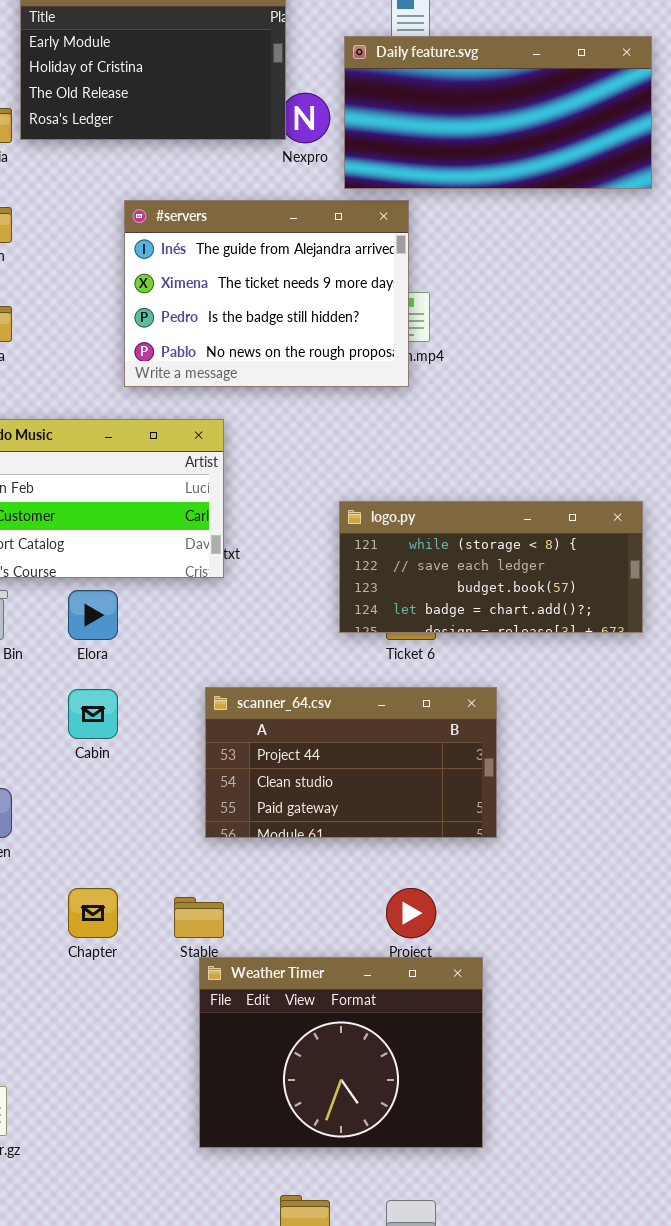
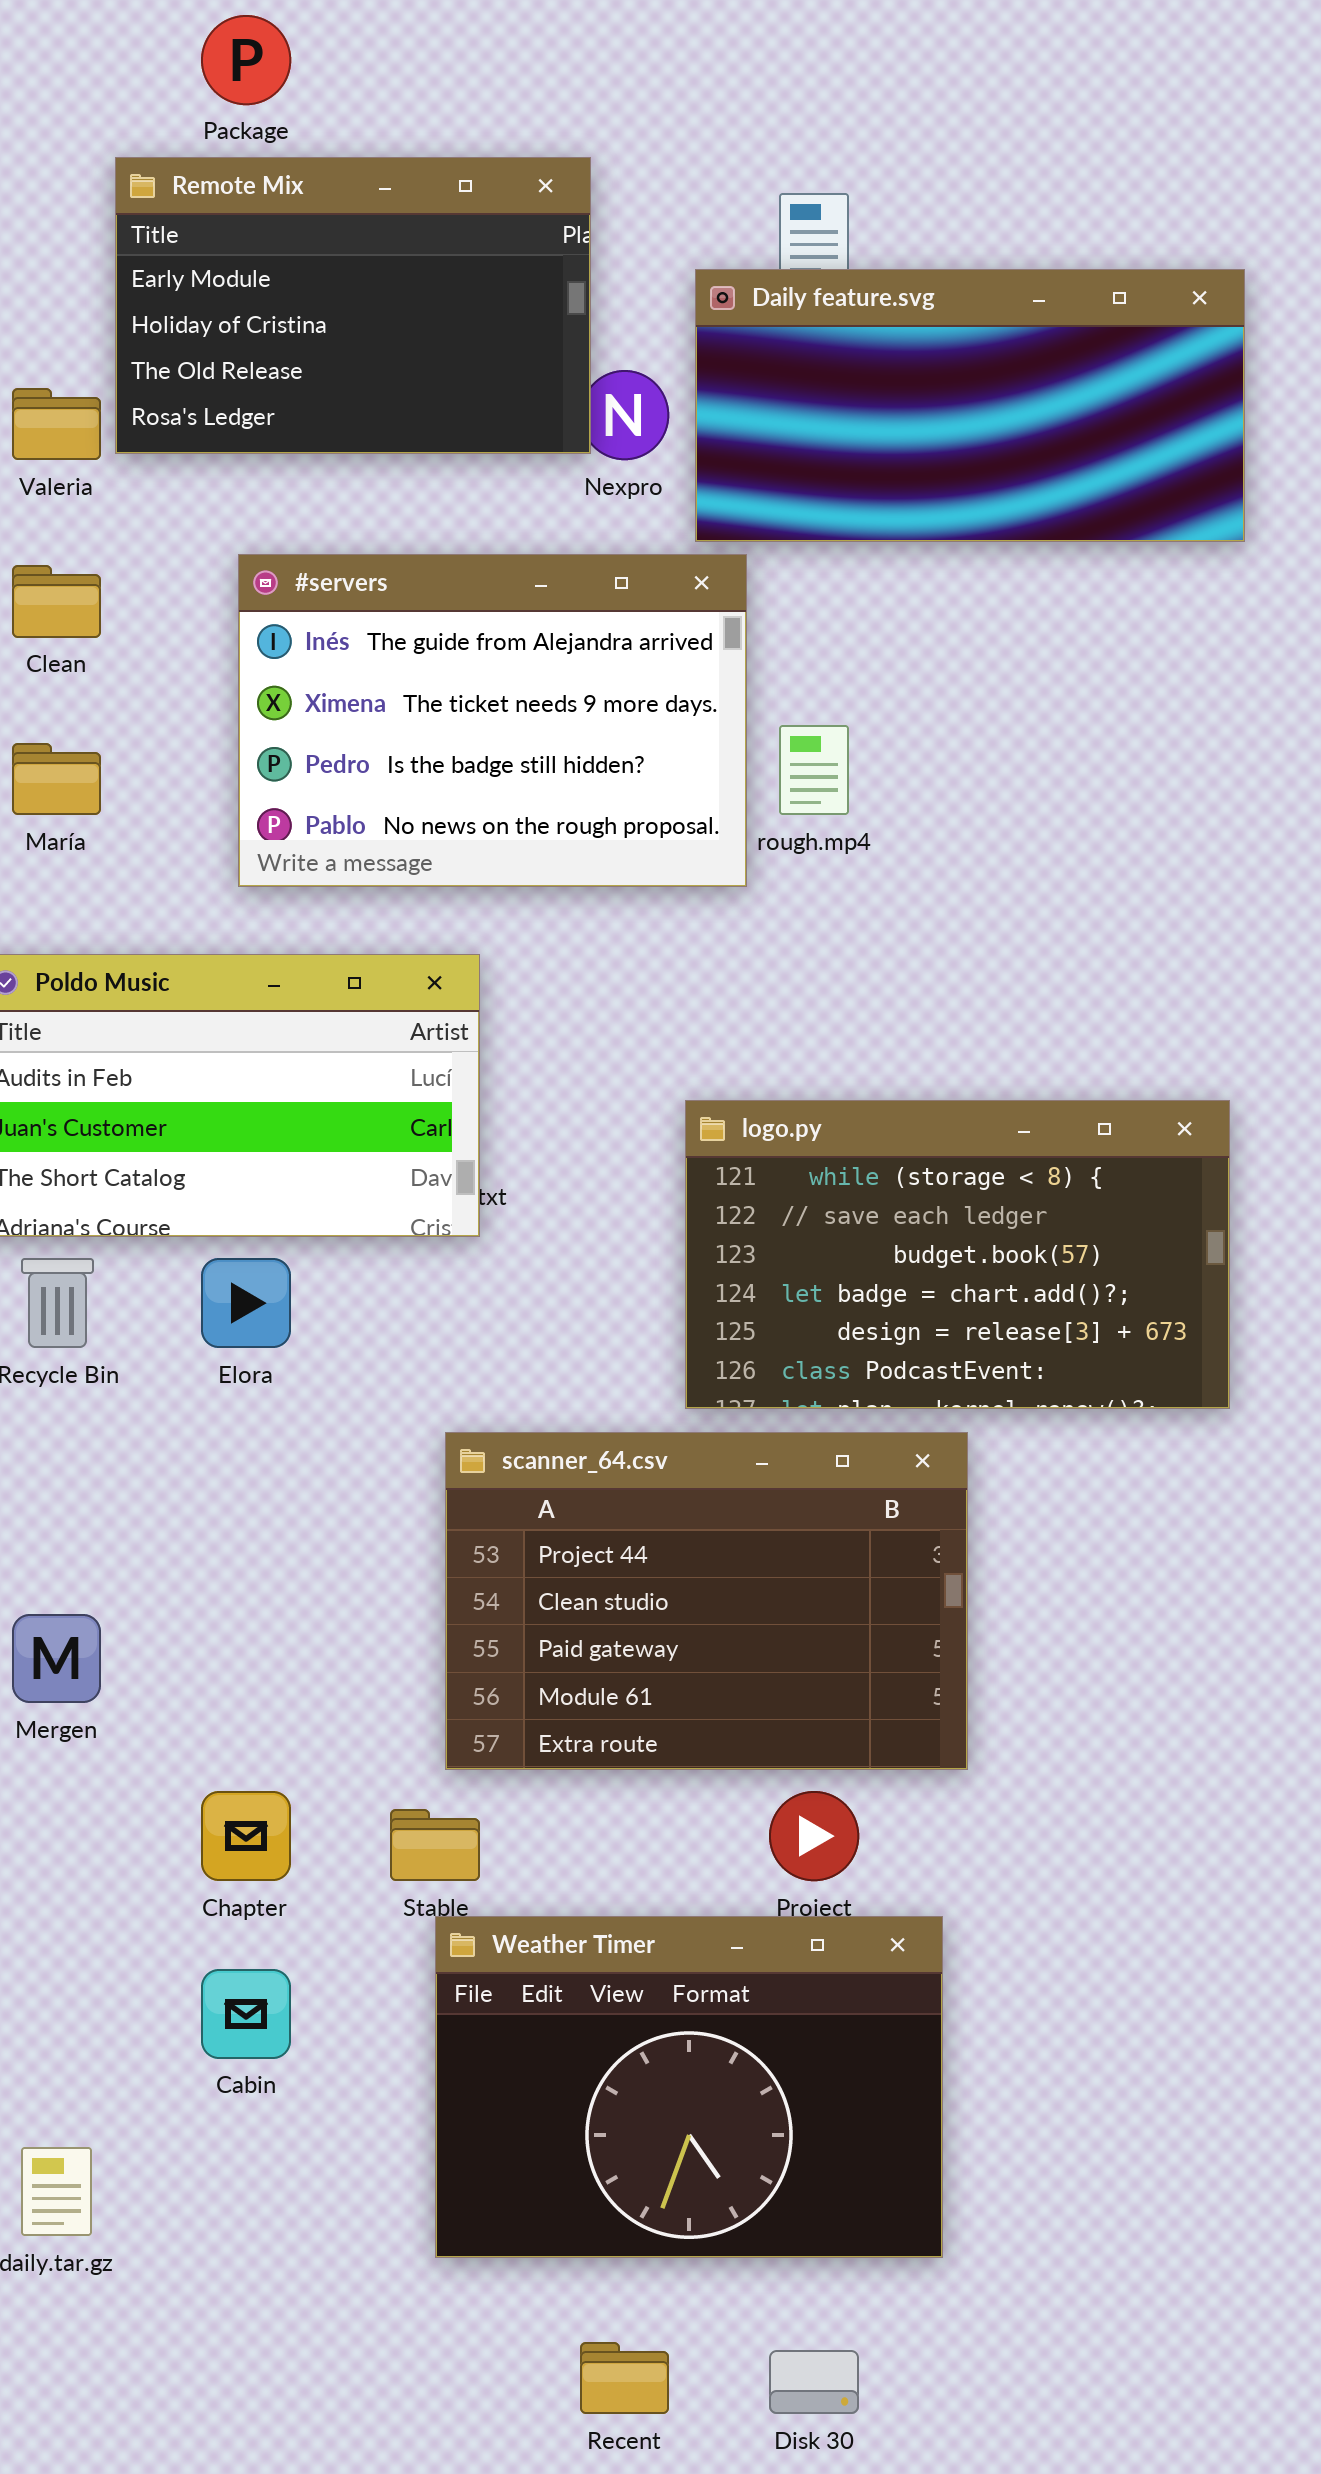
#servers: [124,200,409,387] -> [238,554,747,887], moved
logo.py: [339,501,643,633] -> [685,1100,1230,1409], resized
scanner_64.csv: [205,687,497,838] -> [445,1432,968,1770], resized
Cabin: [68,689,118,739] -> [201,1969,291,2059], moved

